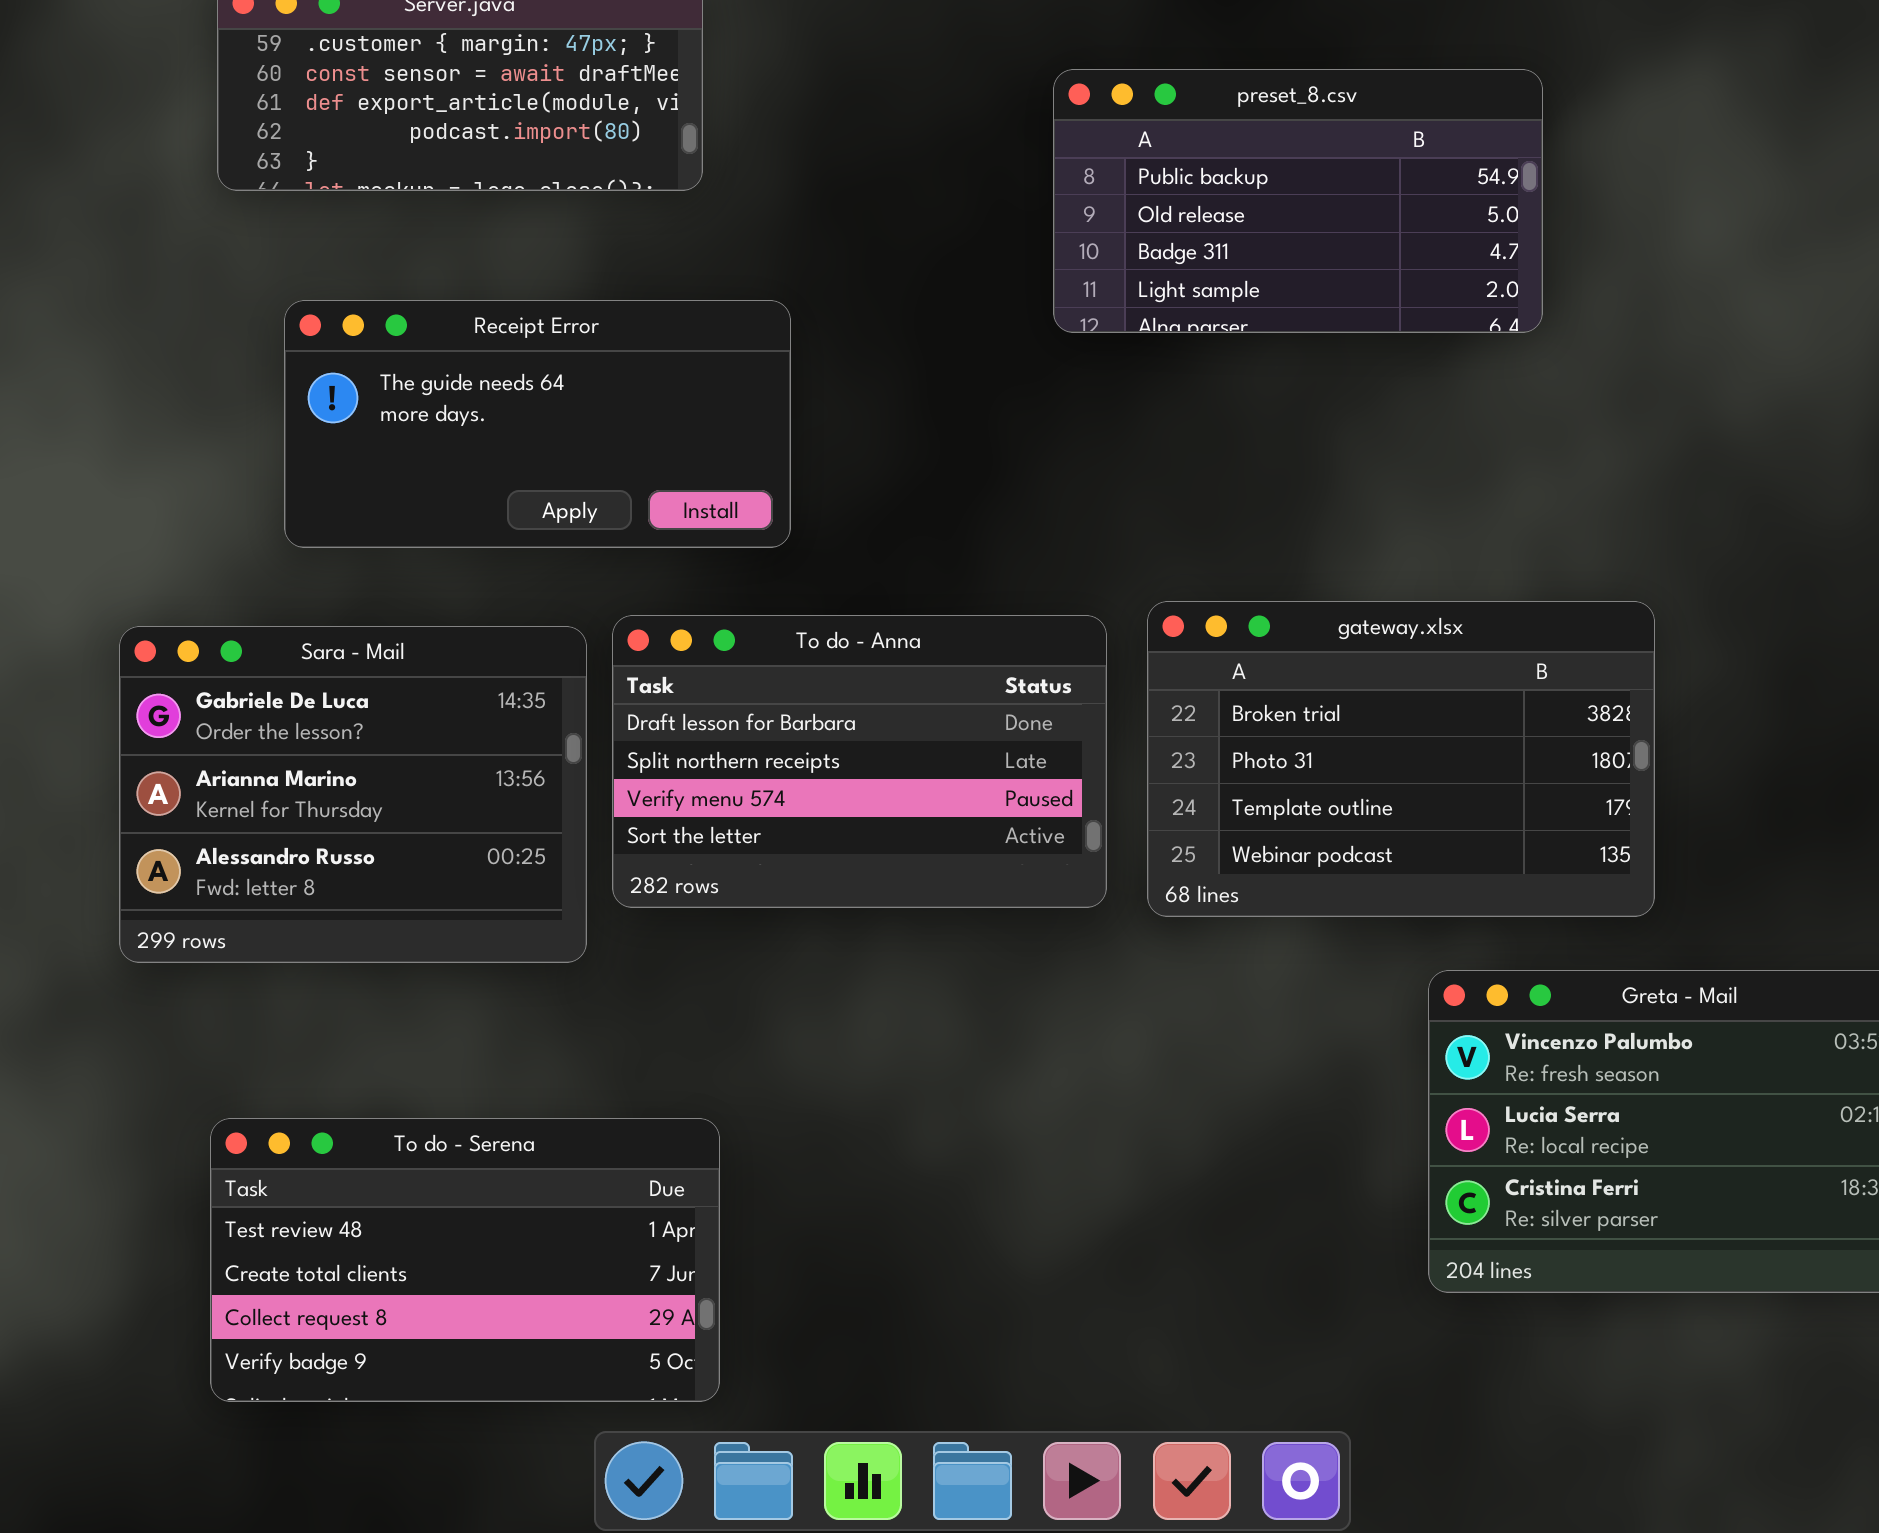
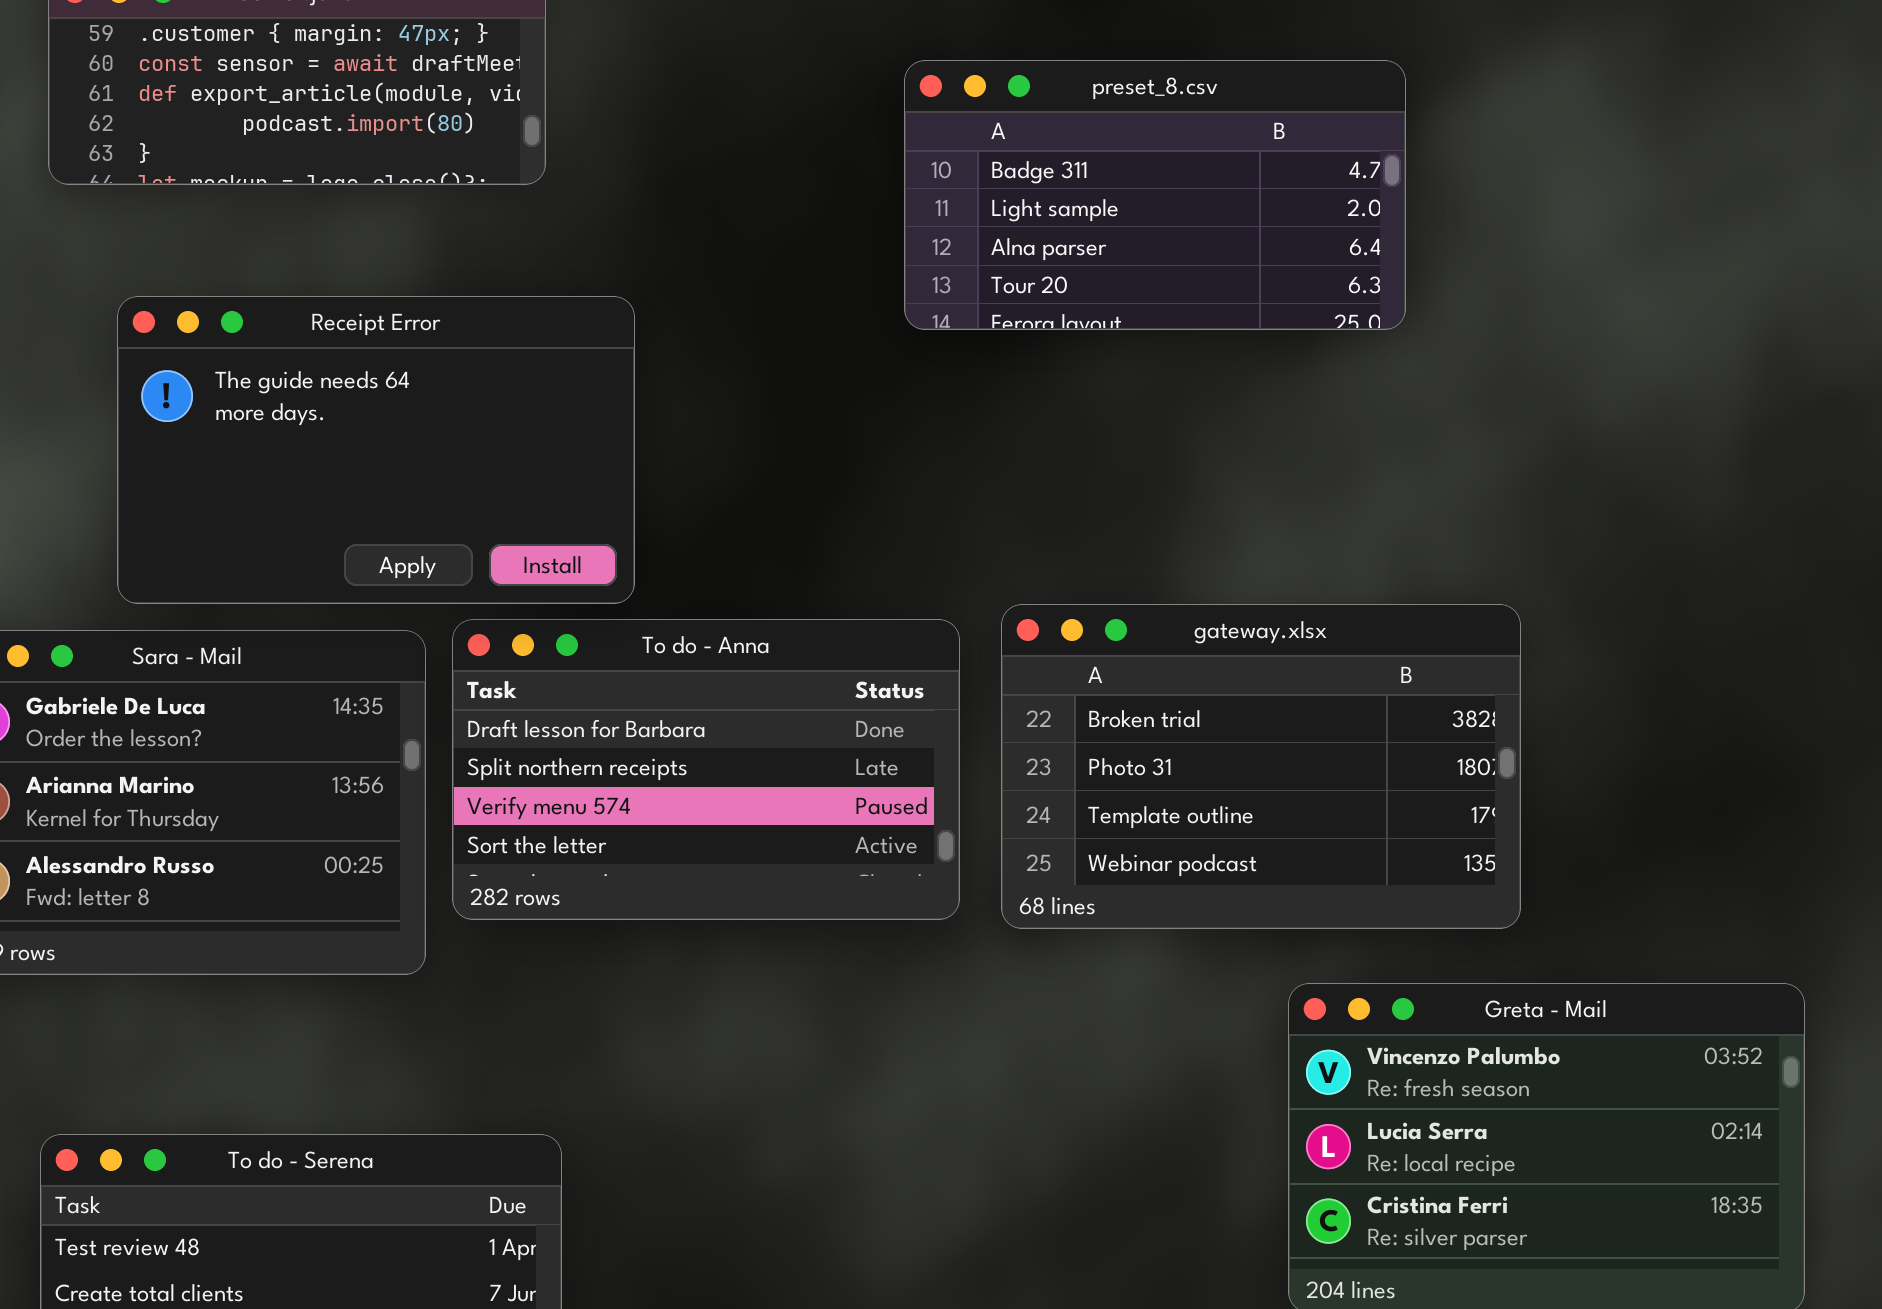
preset_8.csv: [1053,69,1543,333] -> [904,60,1406,330], scrolled down 2 rows
Receipt Error: [284,300,791,548] -> [117,296,635,604], resized

